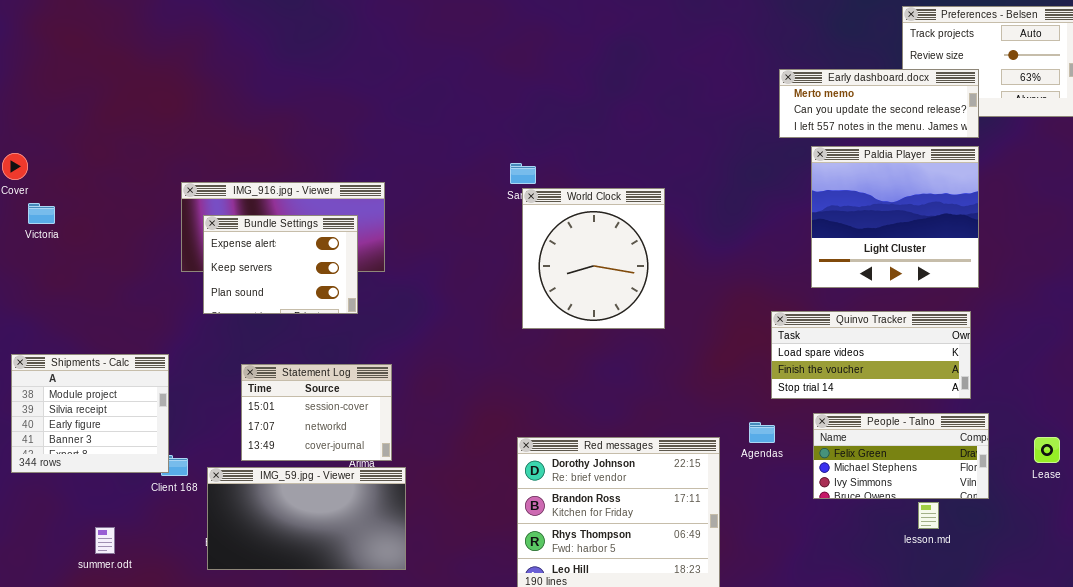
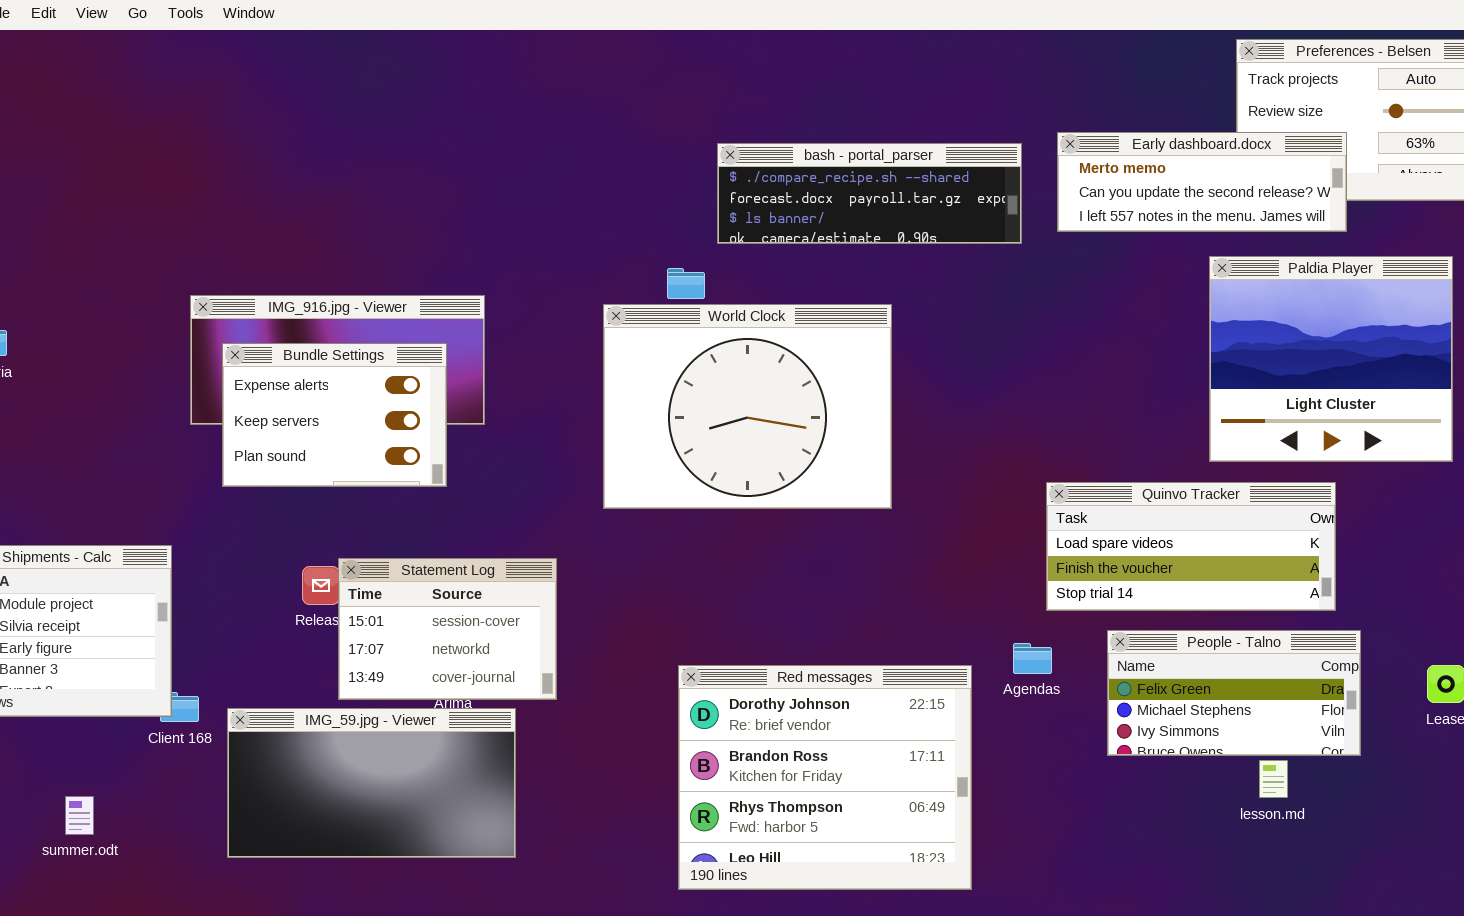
bash - portal_parser: none -> [717,143,1022,244], opened
Paldia Player: [811,146,979,288] -> [1209,256,1453,462], moved
World Clock: [522,188,665,329] -> [603,304,892,509], resized
Statement Log: [241,364,392,461] -> [338,558,557,700], moved

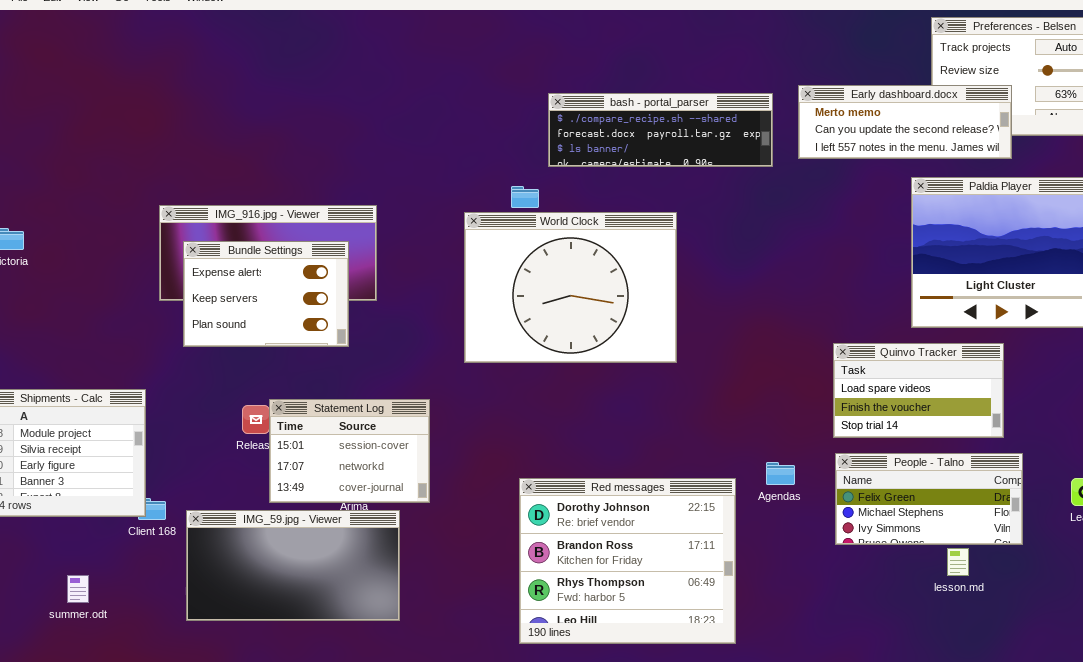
Quinvo Tracker: [1046,482,1336,611] -> [833,343,1004,438], resized

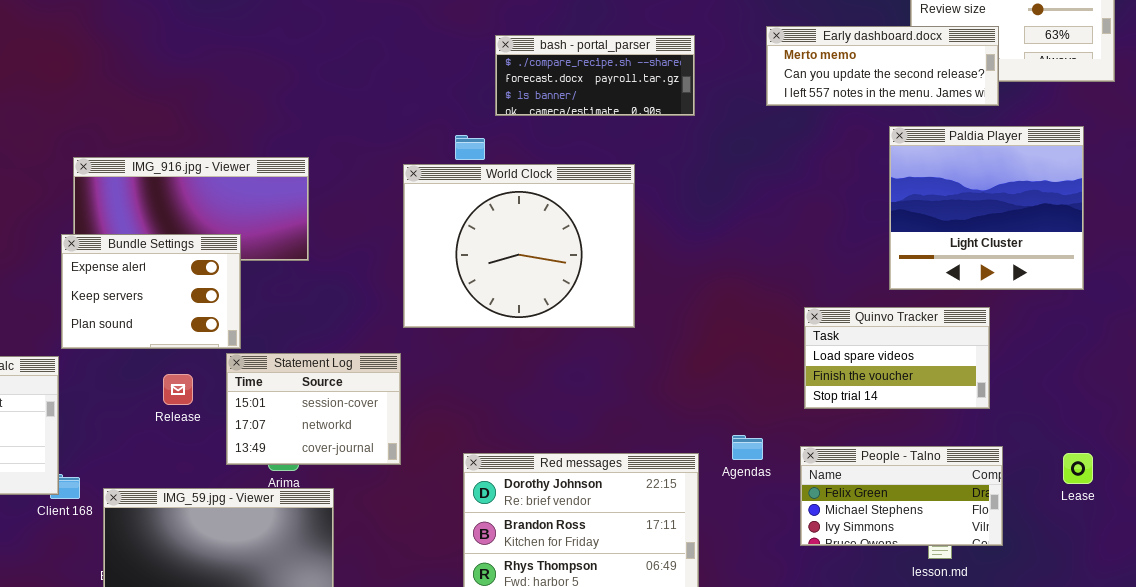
bash - portal_parser: [548,93,773,167] -> [495,35,695,116], resized
Bundle Settings: [183,241,349,347] -> [61,234,241,349], moved
Statement Log: [269,399,430,503] -> [226,353,401,465], moved
People - Talno: [835,453,1023,545] -> [800,446,1003,546], moved

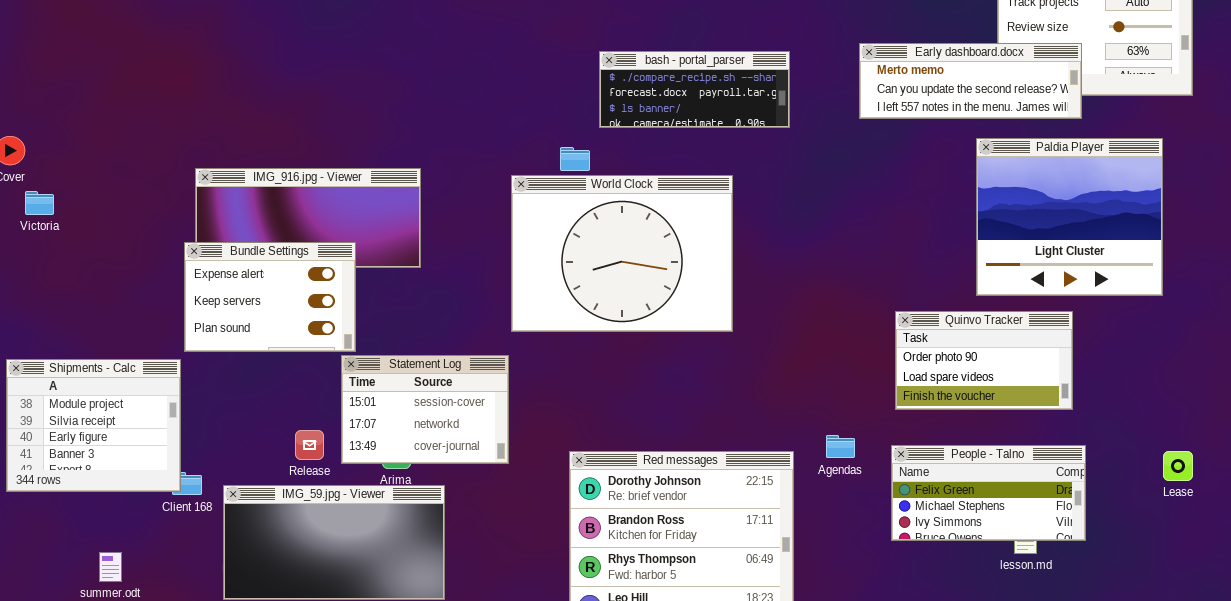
Quinvo Tracker: [804,307,990,409] -> [895,311,1073,410], scrolled up 1 row
Release: [163,374,193,405] -> [295,430,324,460], moved
Lease: [1063,453,1093,484] -> [1163,451,1193,481], moved

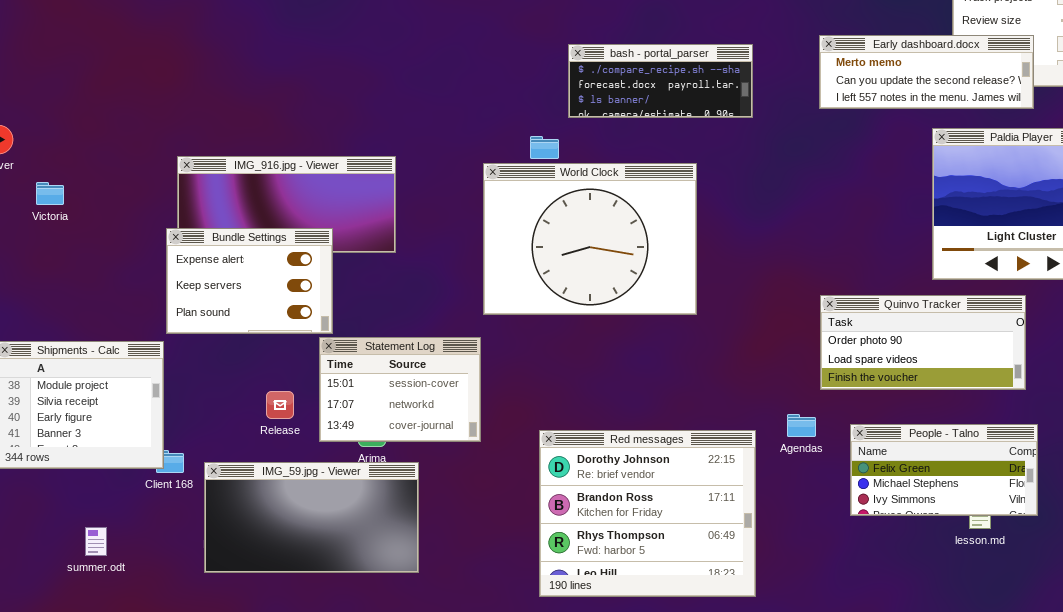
Victoria: [25,191,54,215] -> [36,182,64,205], moved
Quinvo Tracker: [895,311,1073,410] -> [820,295,1026,390], resized
Release: [295,430,324,460] -> [266,391,294,419], moved

